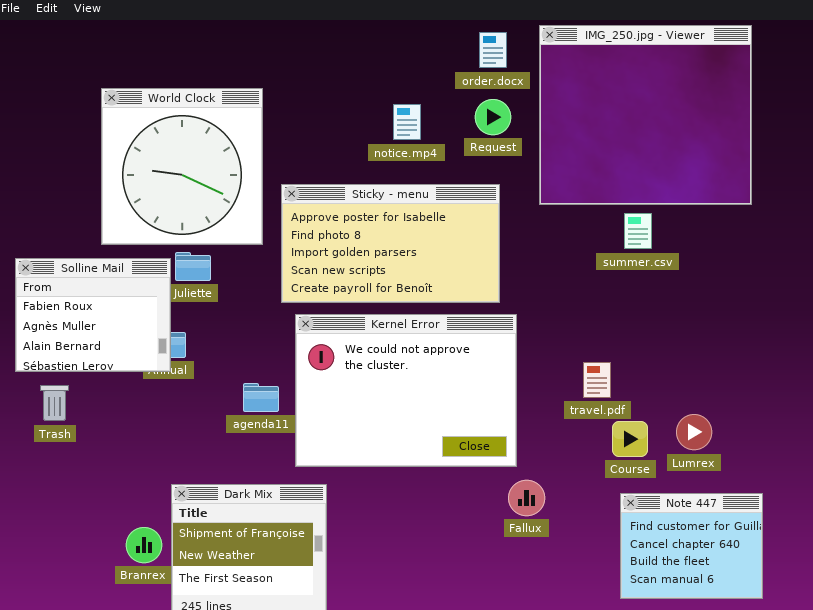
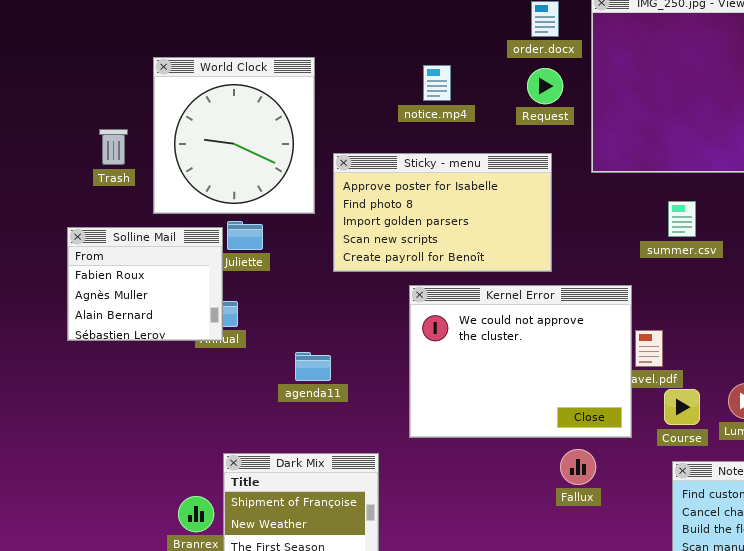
notice.mp4: [393,104,421,140] -> [423,65,451,101], moved
summer.csv: [624,213,652,249] -> [668,201,696,237], moved
Kernel Error: [295,314,517,467] -> [409,285,632,438], moved
Trash: [40,385,69,421] -> [99,129,128,165], moved

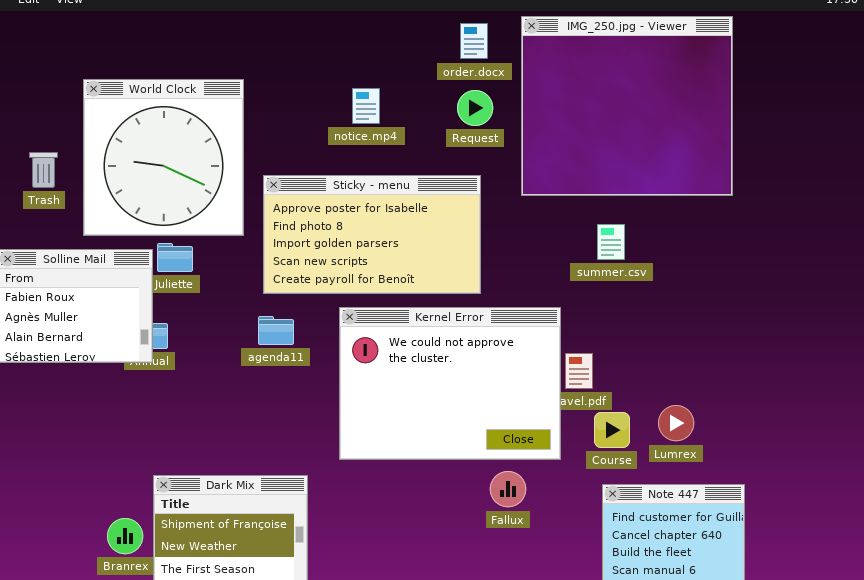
agenda11: [295,352,331,381] -> [258,316,294,345], moved

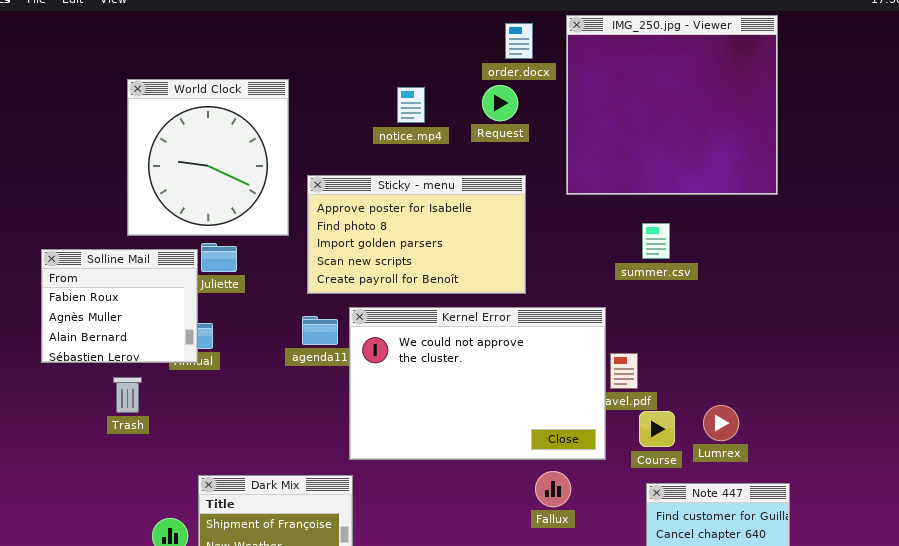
Request: [457,90,493,126] -> [482,85,518,121], moved
Trash: [29,152,58,188] -> [113,377,142,413], moved
Kernel Error: [339,307,561,460] -> [349,307,606,460], resized

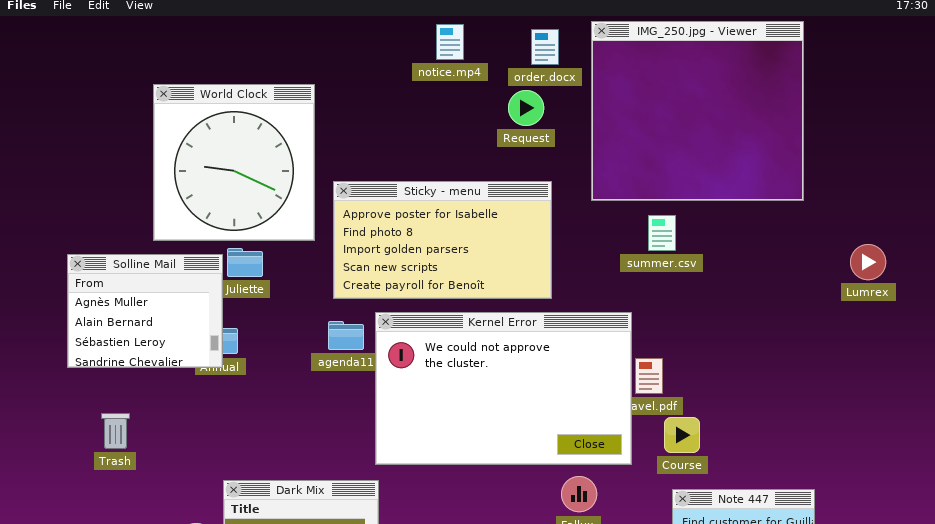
notice.mp4: [397,87,425,123] -> [436,24,464,60], moved
summer.csv: [642,223,670,259] -> [648,215,676,251], moved
Solline Mail: [41,249,198,363] -> [67,254,223,368], scrolled down 1 row
Trash: [113,377,142,413] -> [101,413,130,449], moved
Lumrex: [703,405,739,441] -> [850,244,886,280], moved

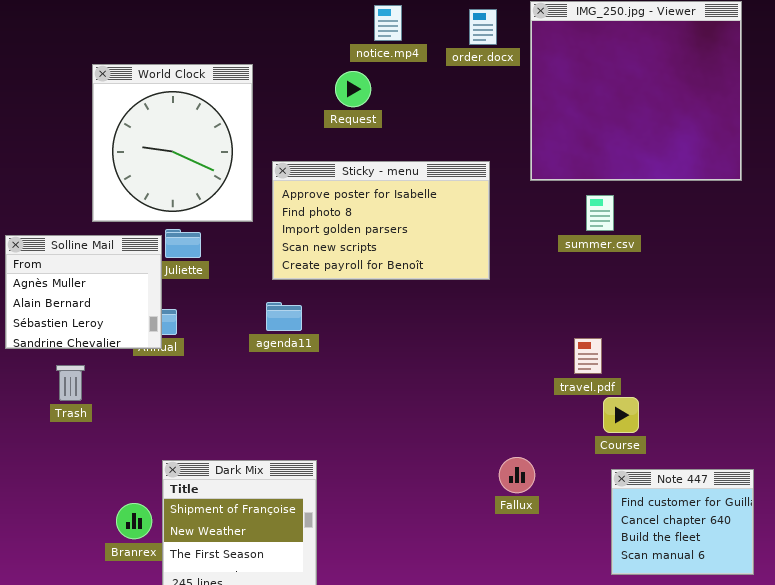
Request: [508,90,544,126] -> [335,71,371,107], moved
Kernel Error: [375,312,632,465] -> none, closed
Trash: [101,413,130,449] -> [56,365,85,401], moved

